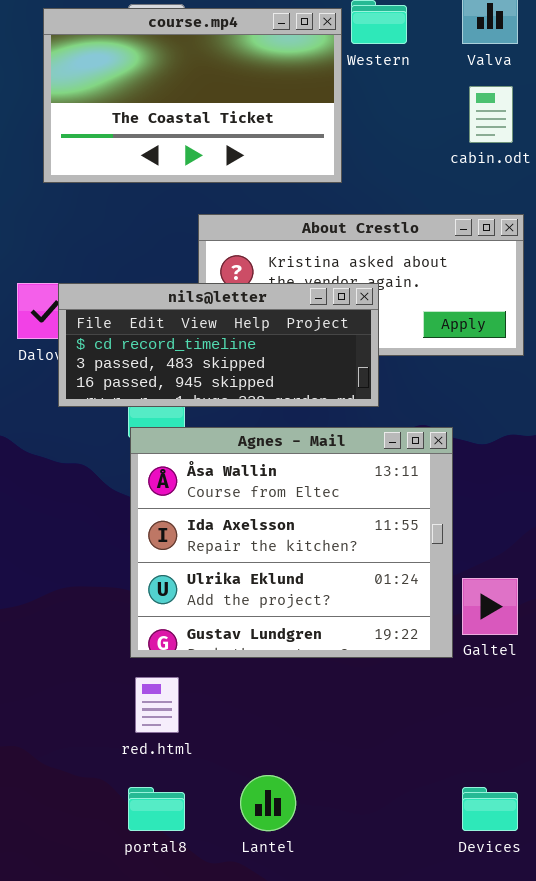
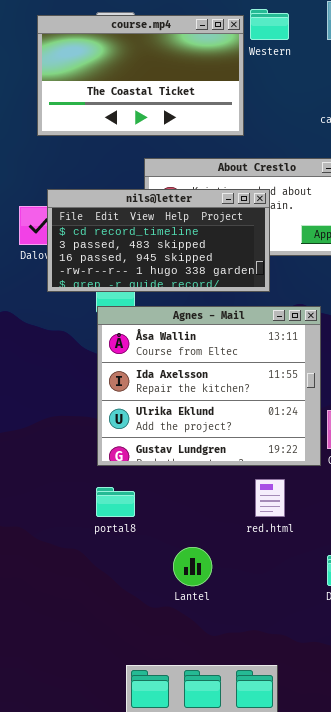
nils@letter: [58,283,379,407] -> [47,189,270,292], resized
red.html: [135,677,179,733] -> [255,479,285,517], moved
portal8: [128,787,185,831] -> [96,487,135,517], moved

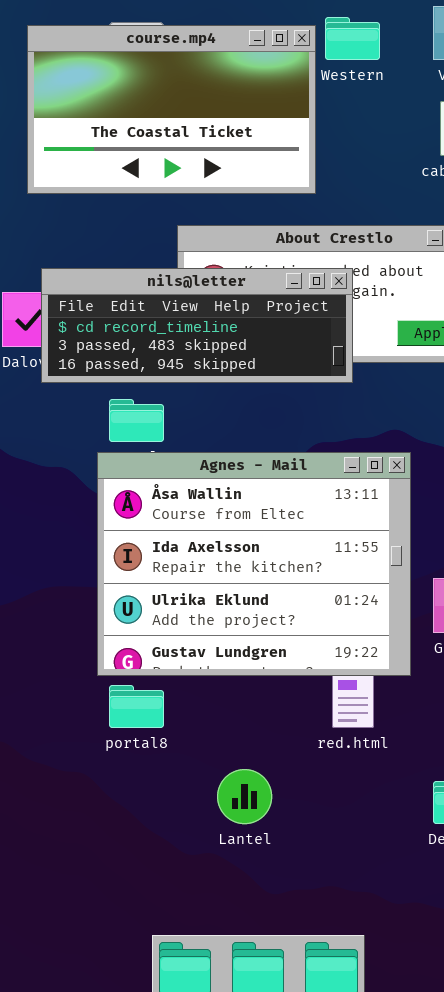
nils@letter: [47,189,270,292] -> [41,268,353,383], resized
Agnes - Mail: [97,306,321,466] -> [97,452,411,676], moved

